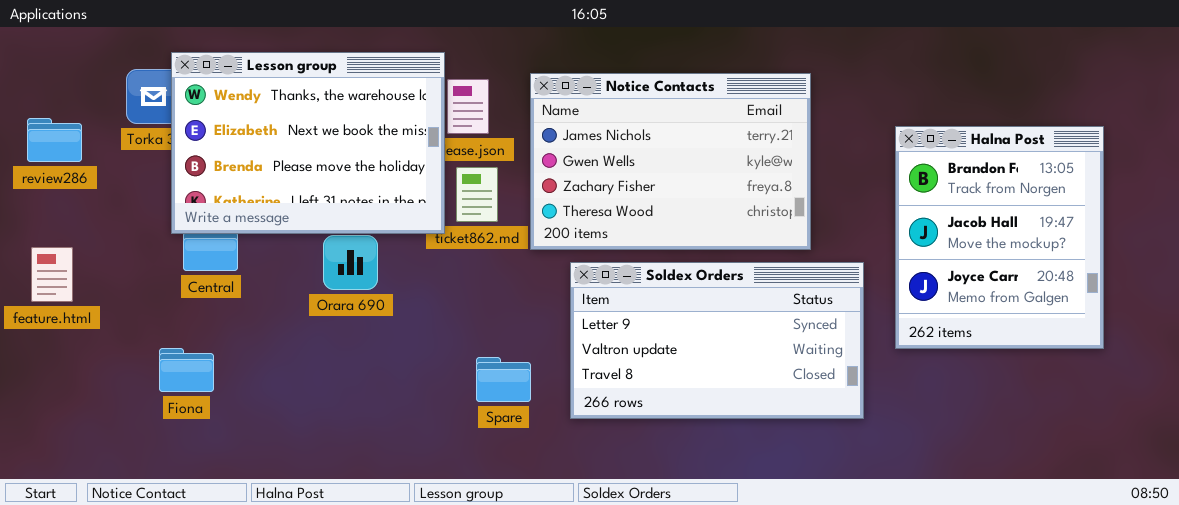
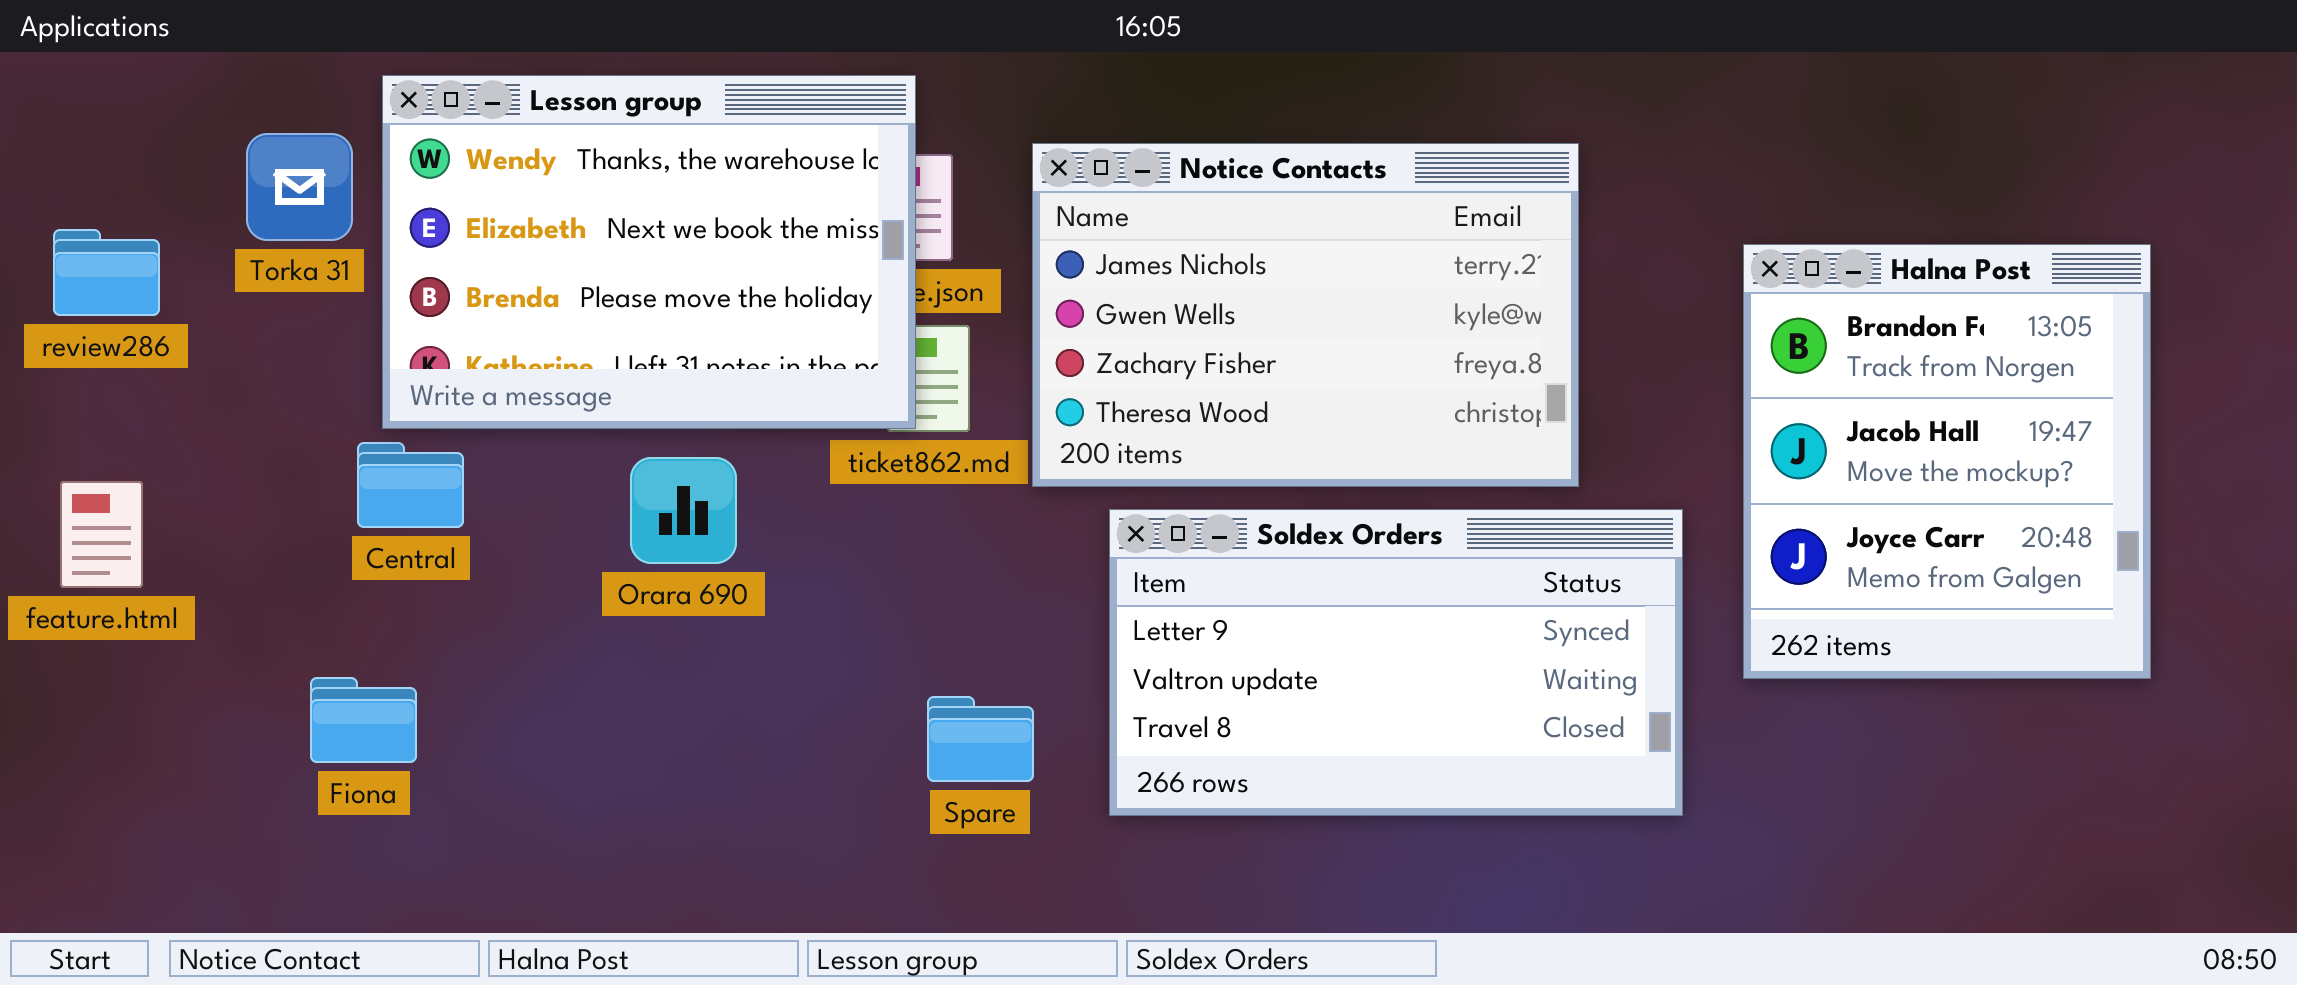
Lesson group: [171,52,445,234] -> [382,75,916,429], moved

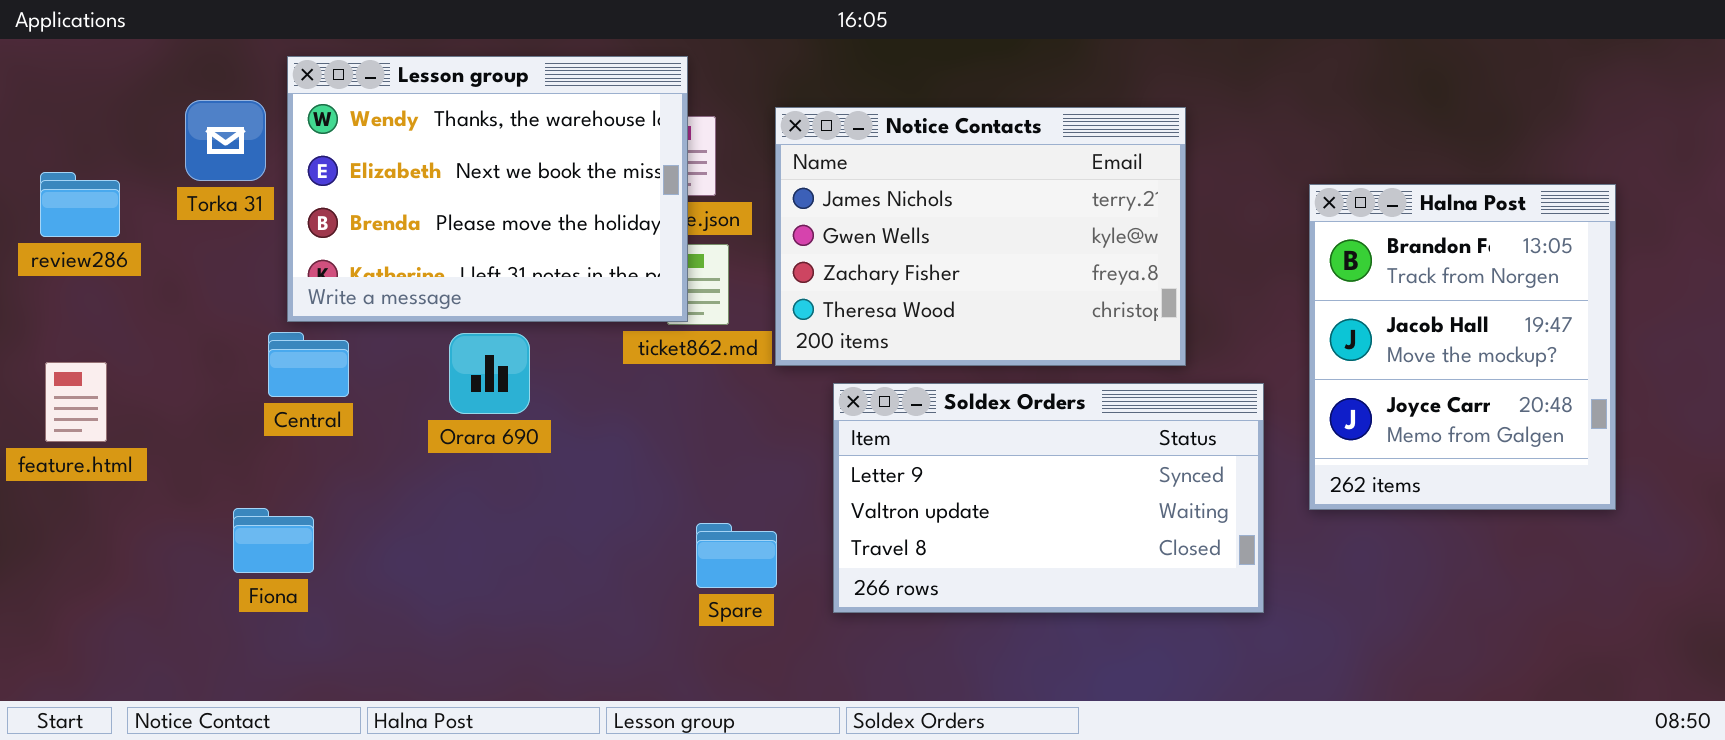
Orara 690: [630,457,737,564] -> [449,333,530,414], moved

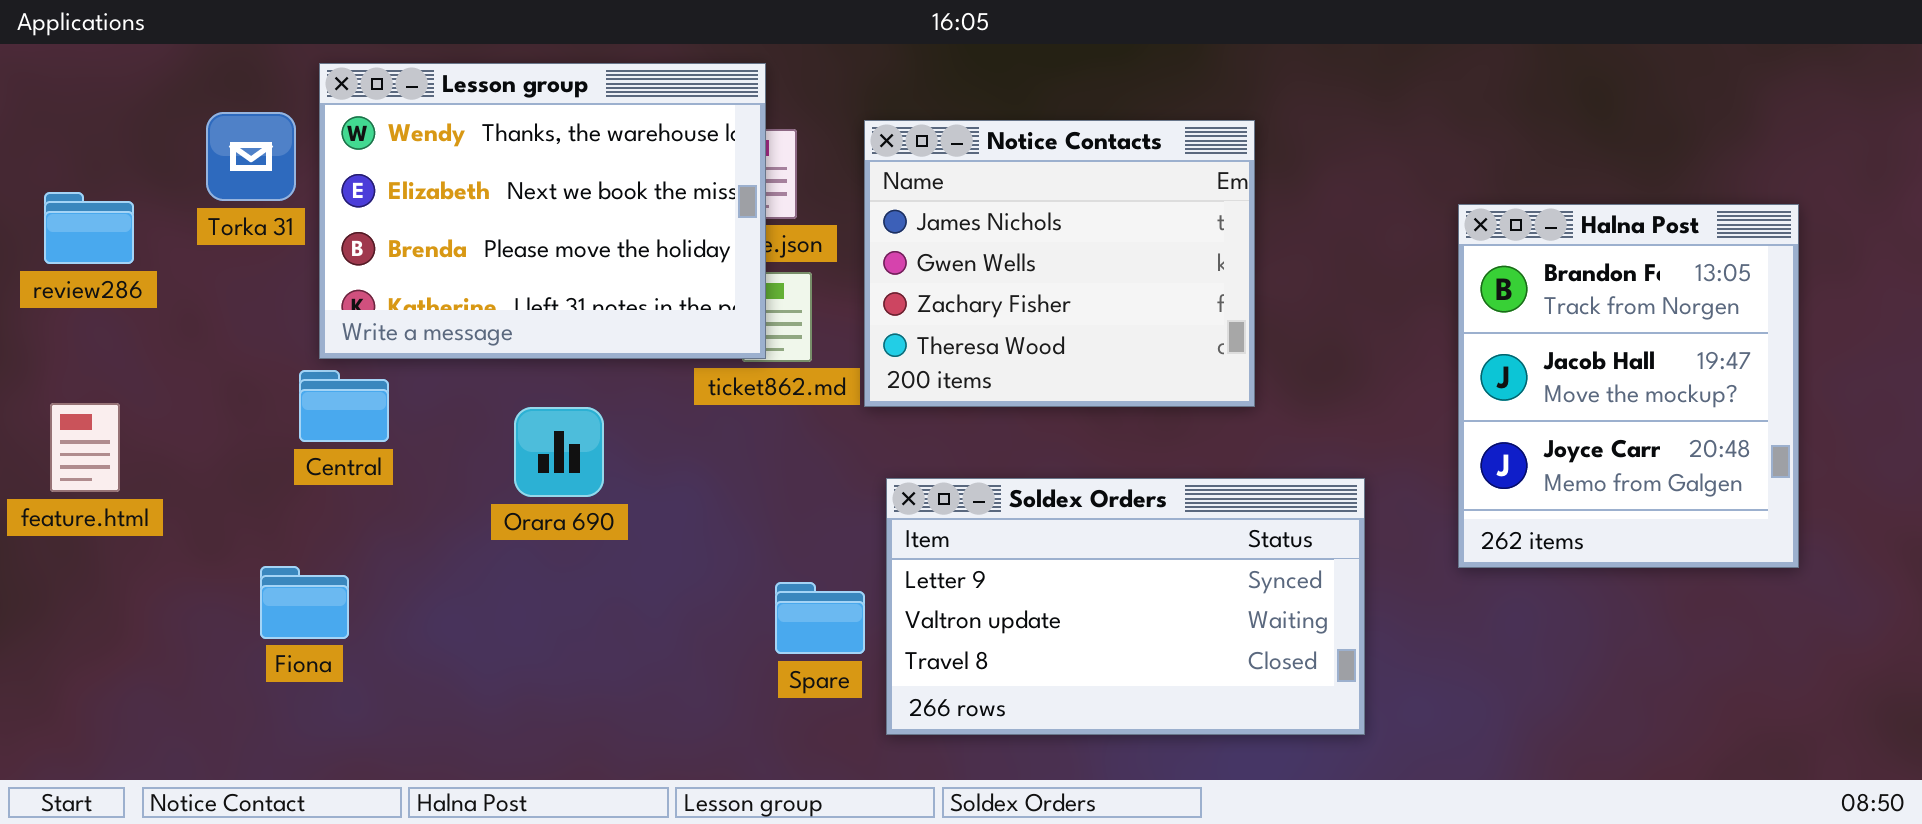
Notice Contacts: [775,107,1186,366] -> [864,120,1255,407], resized
Orara 690: [449,333,530,414] -> [514,407,604,497], moved
Soldex Orders: [833,383,1264,613] -> [886,478,1365,735], moved

